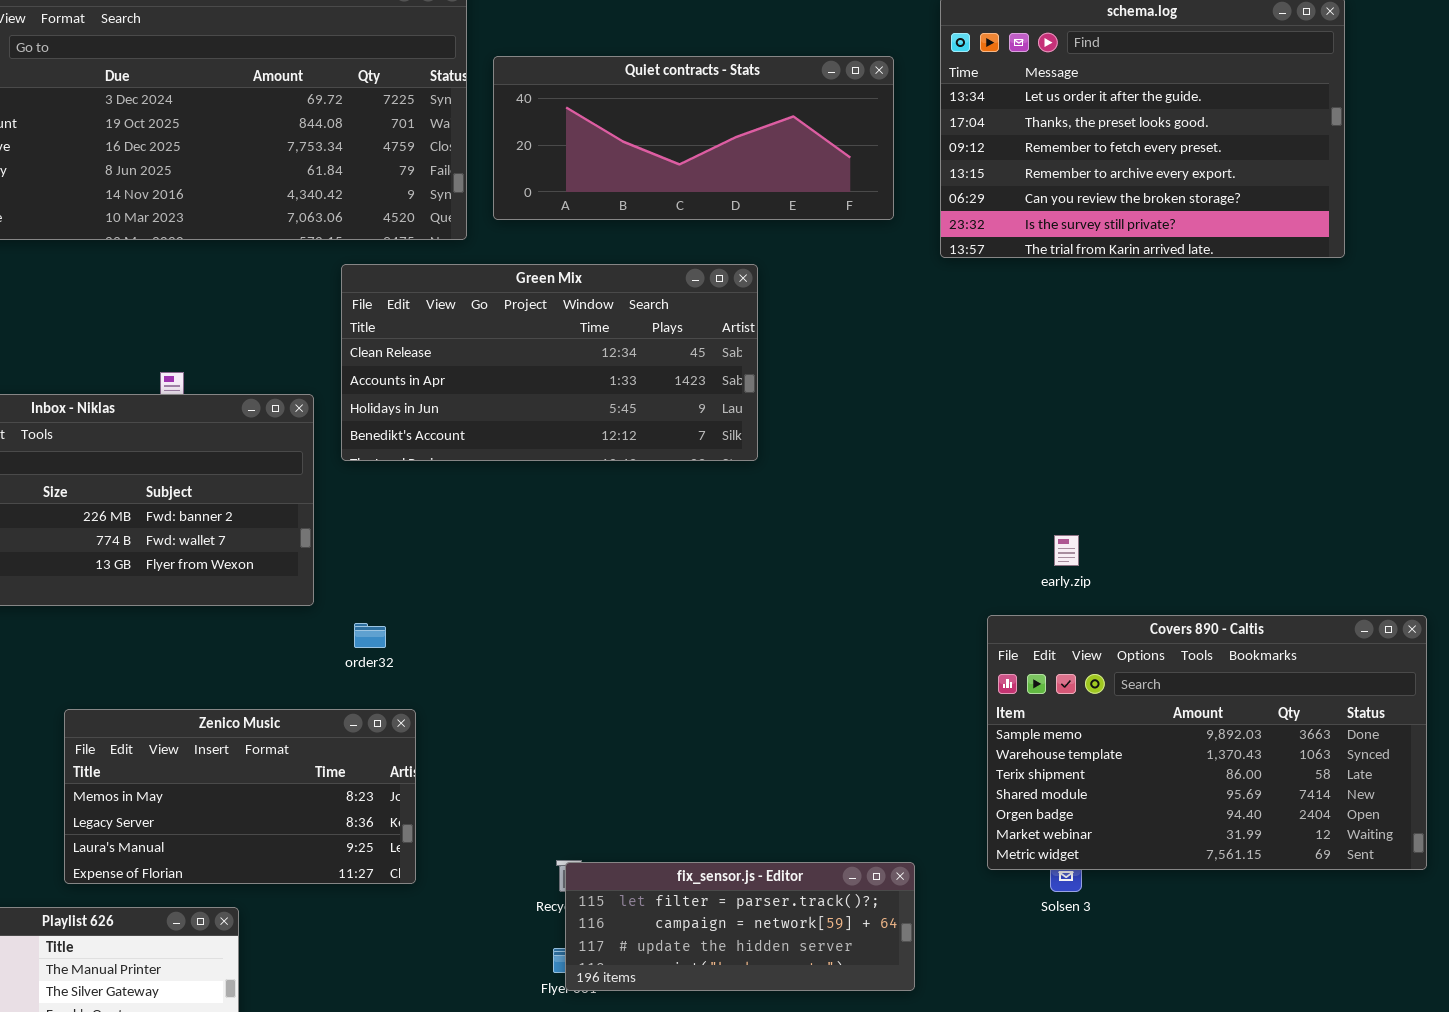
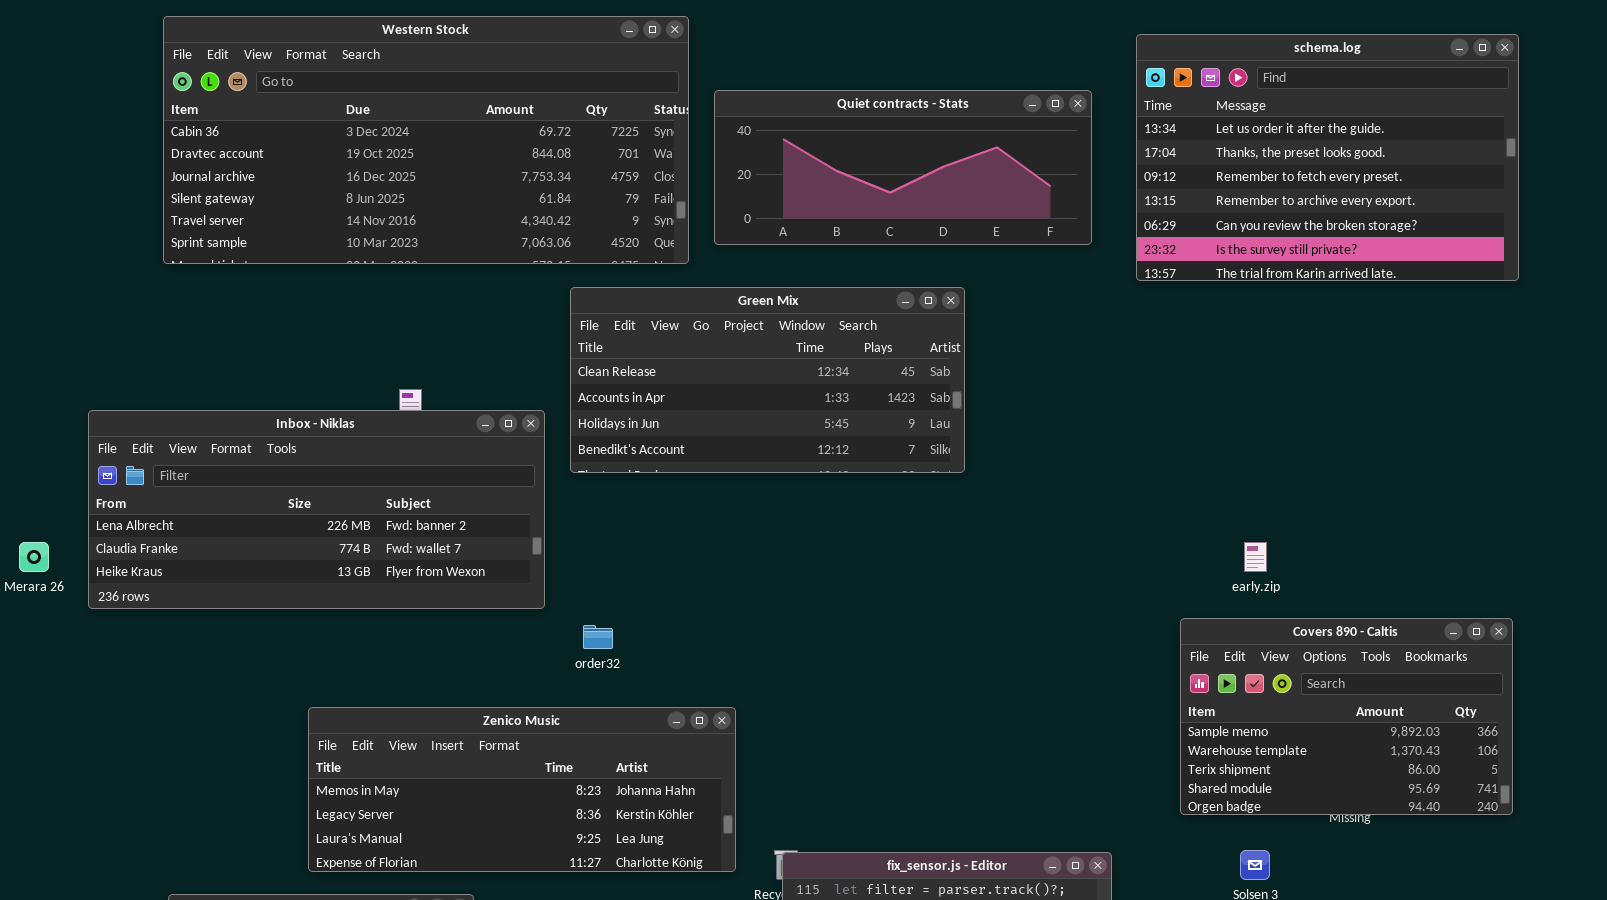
Covers 890 - Caltis: [987,615,1427,870] -> [1180,618,1513,815], resized
Zenico Music: [64,709,416,884] -> [308,707,736,872], resized

